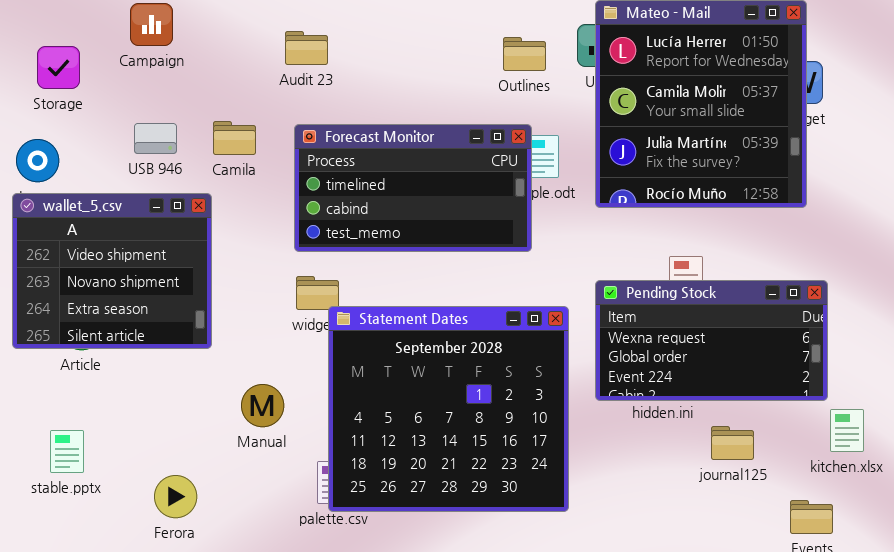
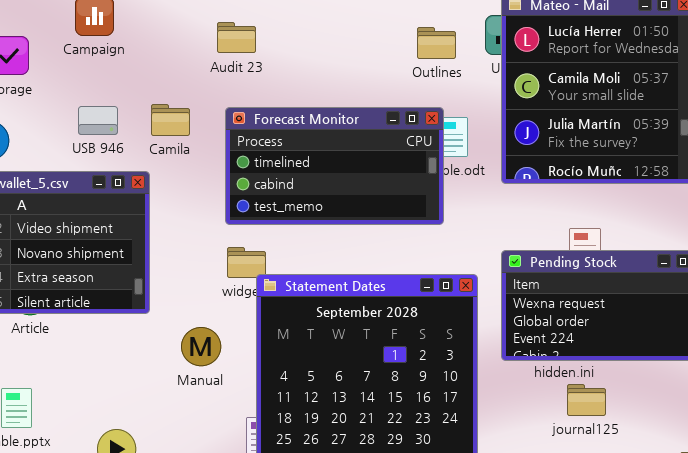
Manual: [241,384,284,427] -> [181,327,221,366], moved
journal125: [711,426,754,460] -> [567,384,606,416], moved

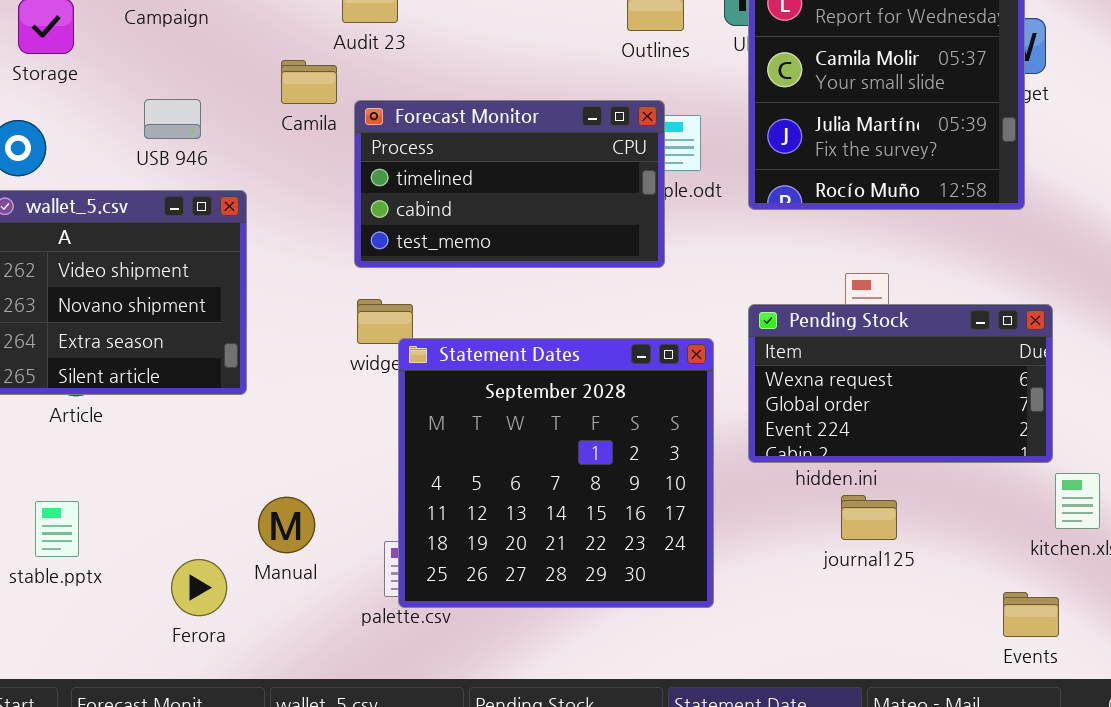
Camila: [151,104,190,136] -> [281,60,337,104], moved
Manual: [181,327,221,366] -> [258,497,315,553], moved

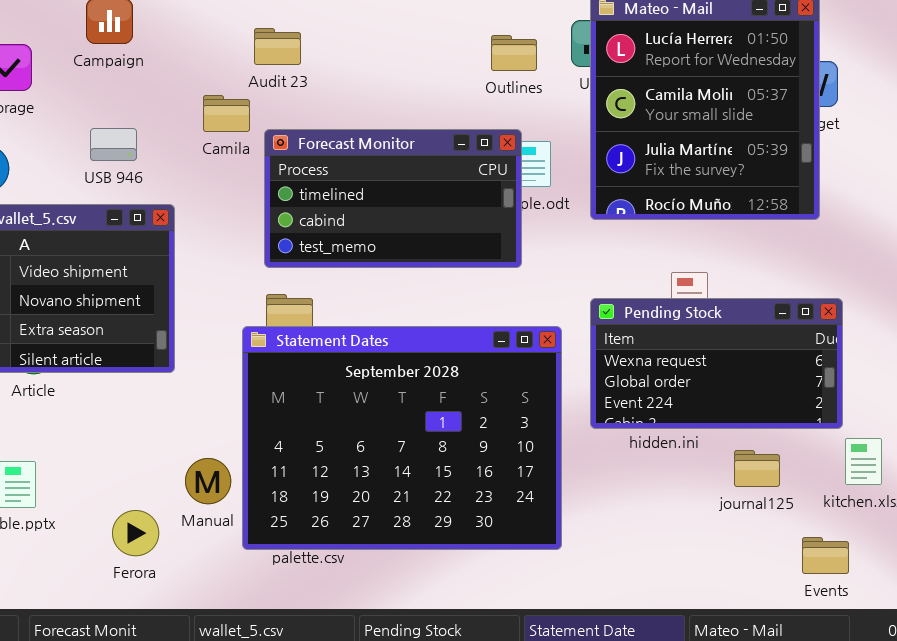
Statement Dates: [398,338,714,608] -> [242,326,562,550], resized
journal125: [841,495,897,540] -> [734,450,780,487], moved

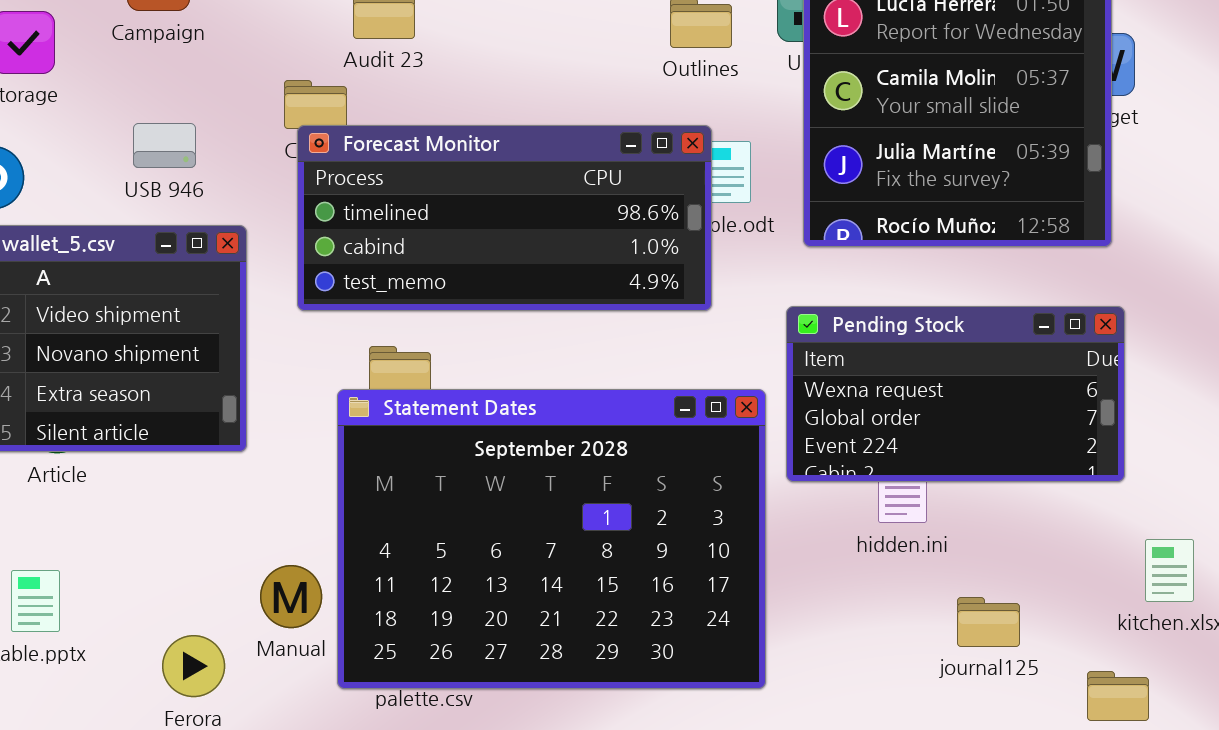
Forecast Monitor: [264,129,522,268] -> [297,125,712,311], resized
Pending Stock: [590,298,843,429] -> [786,306,1125,482], moved
journal125: [734,450,780,487] -> [957,597,1020,647], moved

